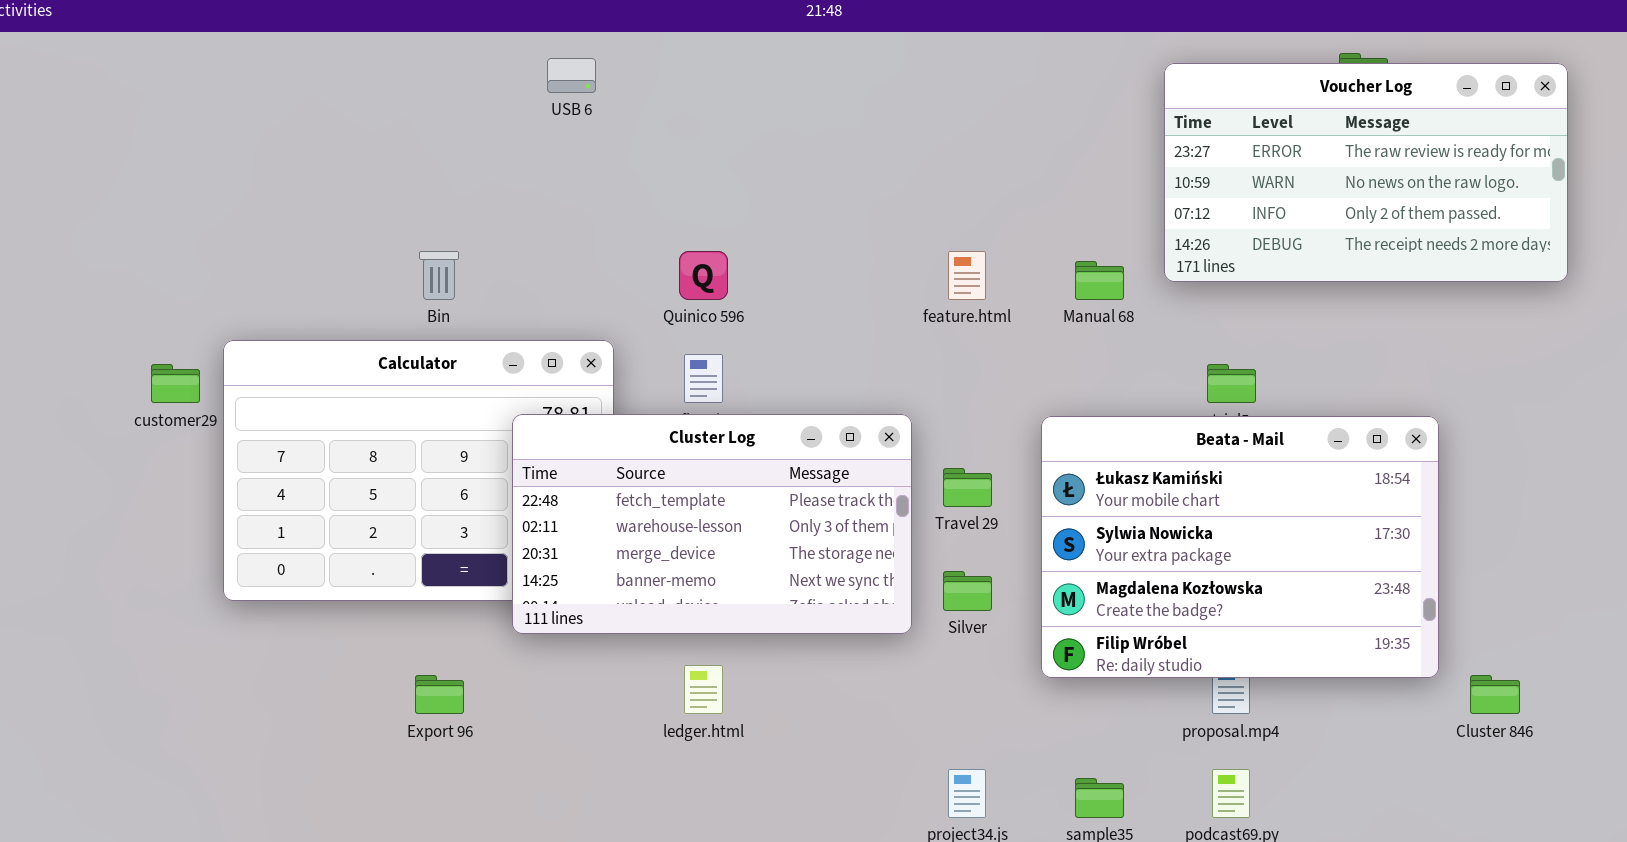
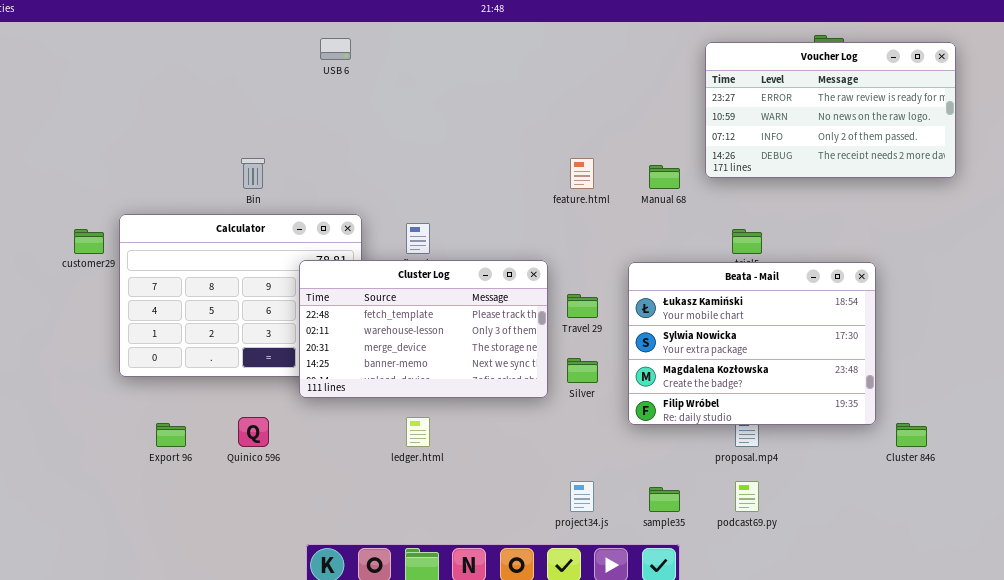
Quinico 596: [679,251,728,300] -> [238,417,269,447], moved
Export 96: [415,675,464,714] -> [156,423,186,447], moved

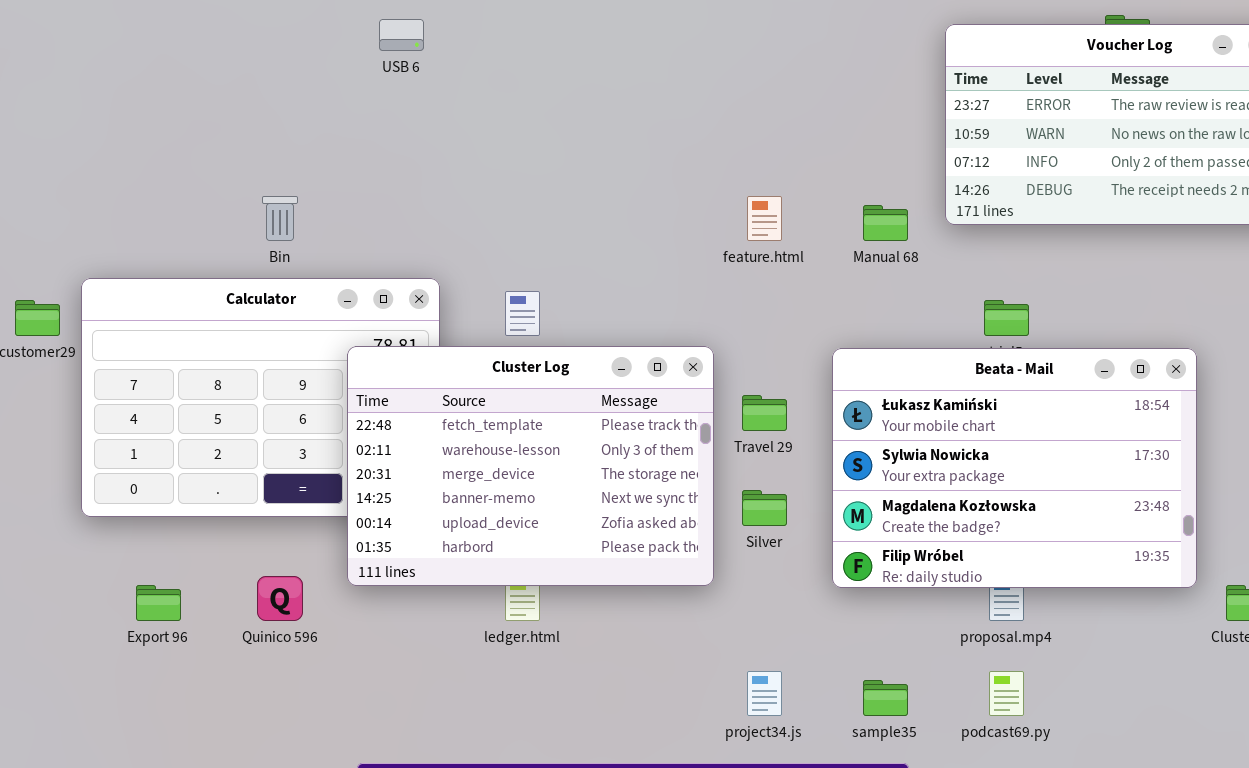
Cluster Log: [299,260,548,398] -> [347,346,714,586], resized

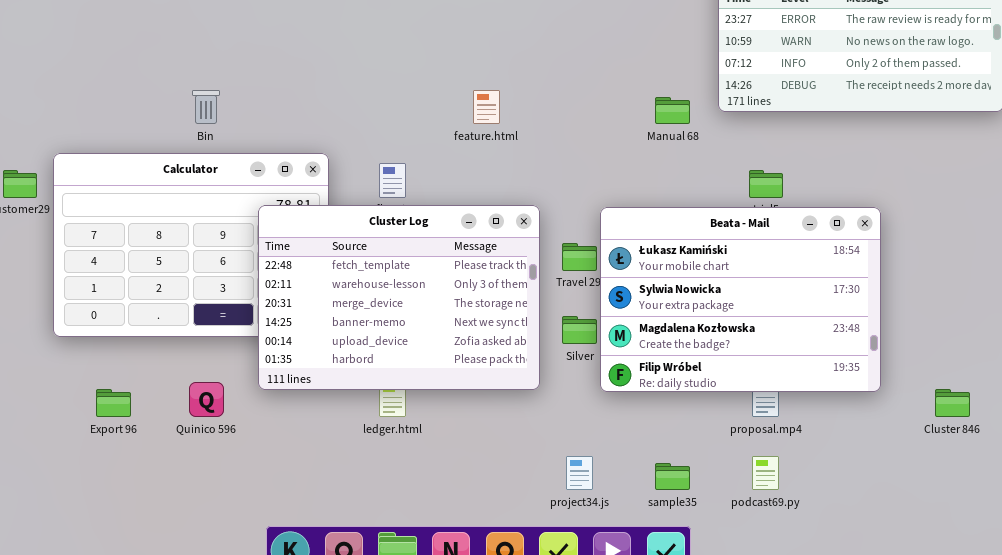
feature.html: [747,196,782,241] -> [473,90,500,124], moved
Beata - Mail: [832,348,1197,588] -> [600,207,881,392], moved

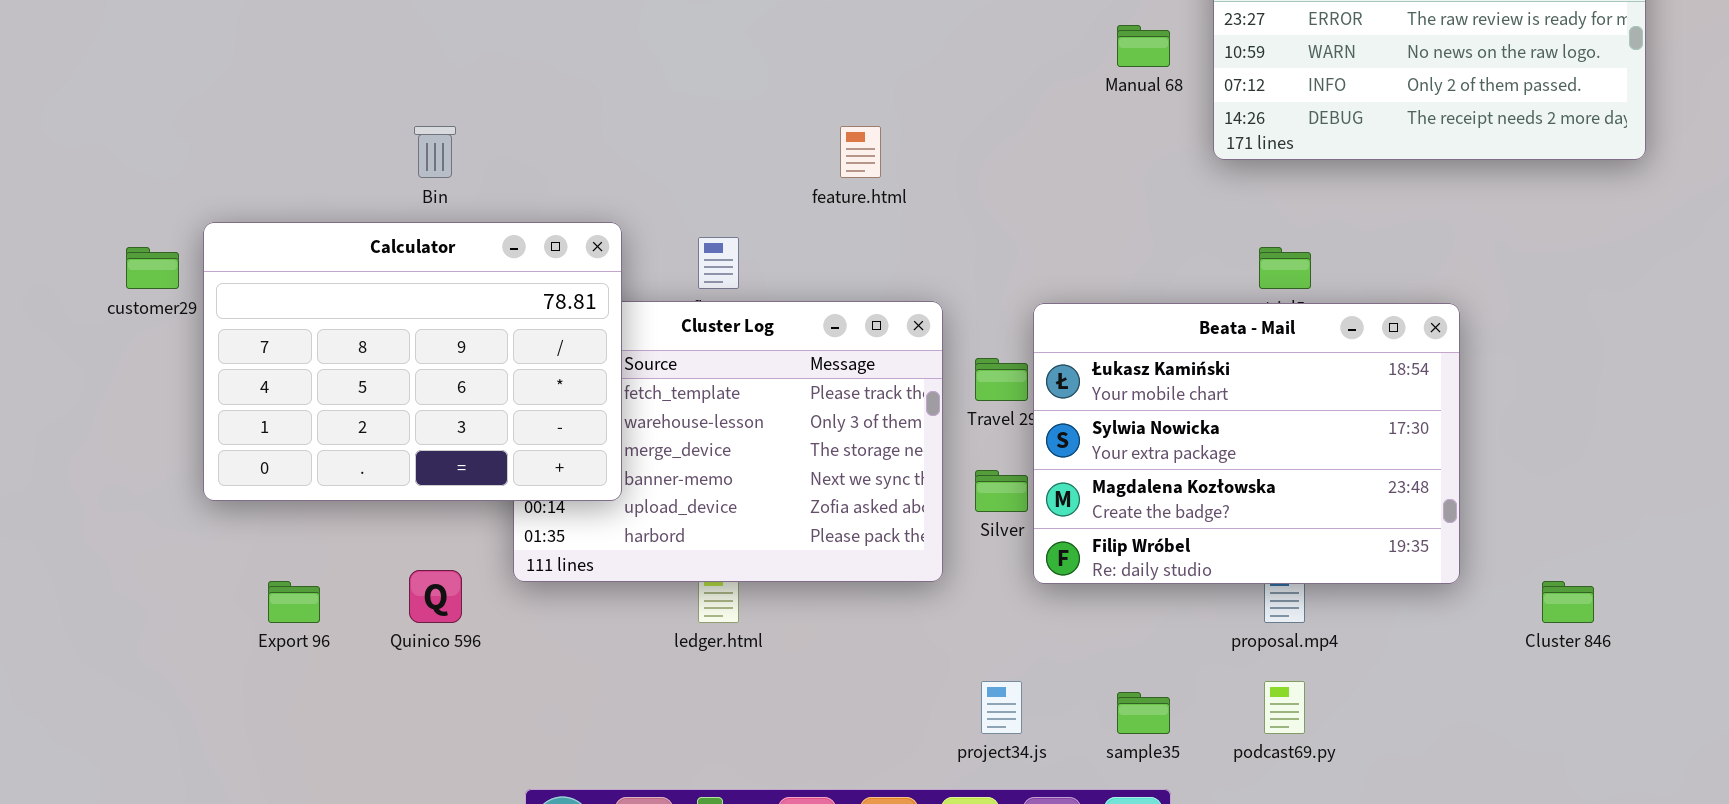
Manual 68: [655,97,690,124] -> [1117,25,1170,67], moved
Calculator: [53,153,329,337] -> [203,222,622,501], raised

